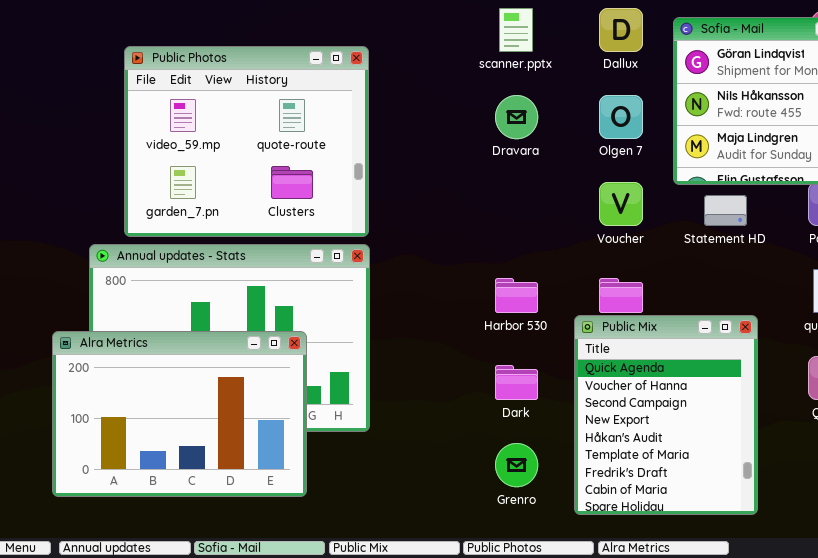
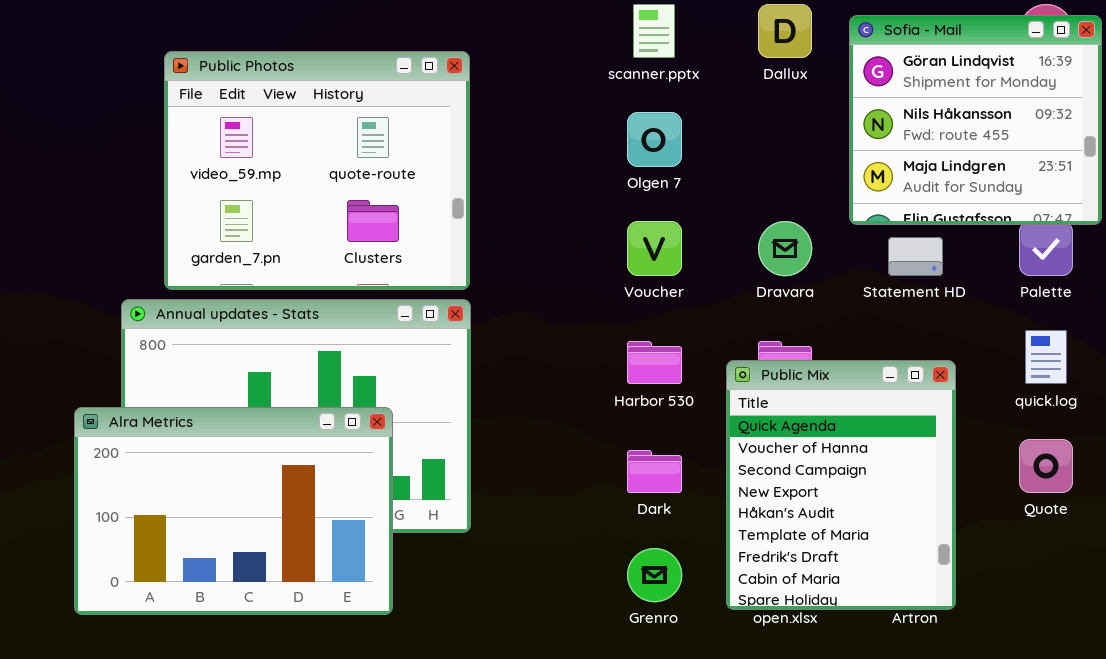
Dravara: [495,95,538,139] -> [758,221,812,276], moved
Olgen 7: [599,95,643,139] -> [627,112,682,167], moved
Voucher: [599,182,643,226] -> [627,221,682,276], moved
Public Mix: [574,315,758,515] -> [726,360,956,610], moved

